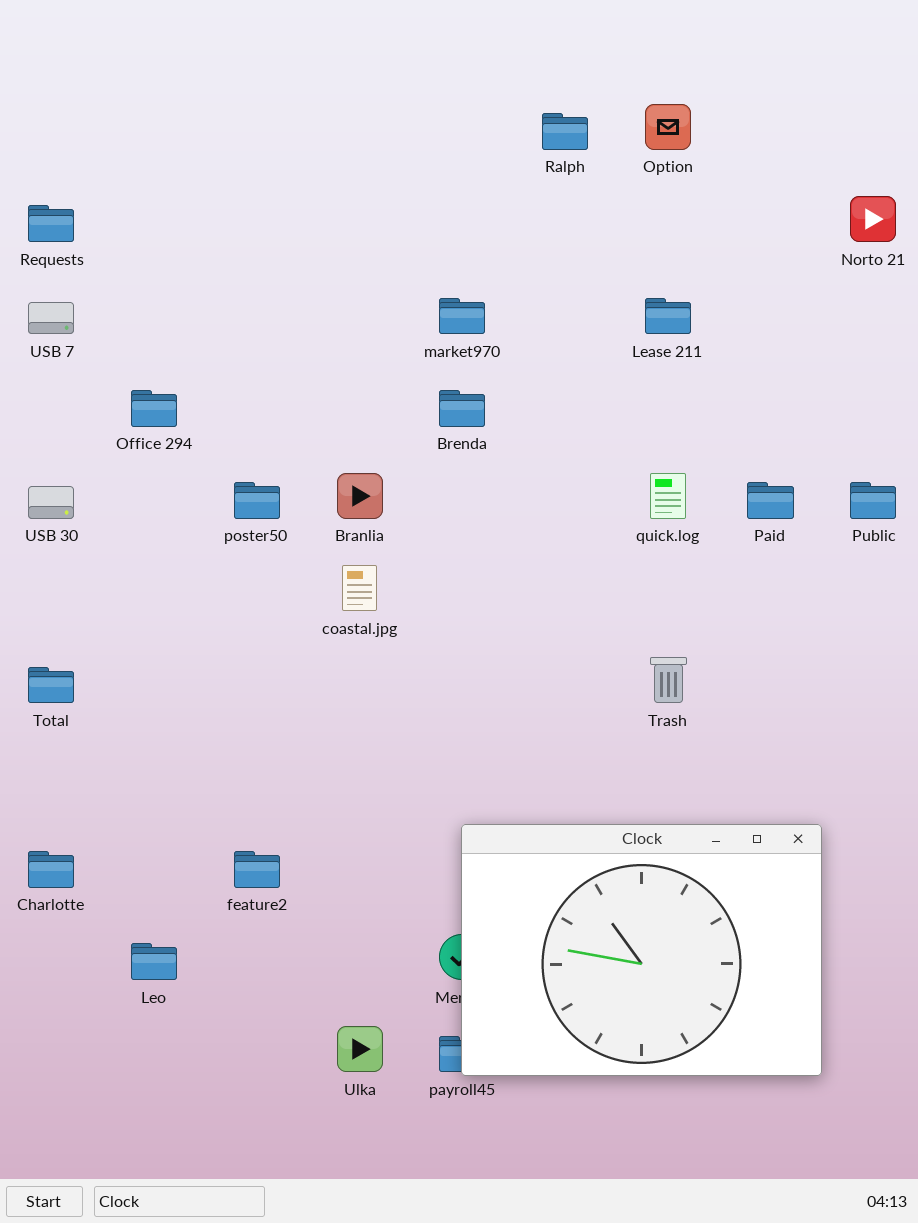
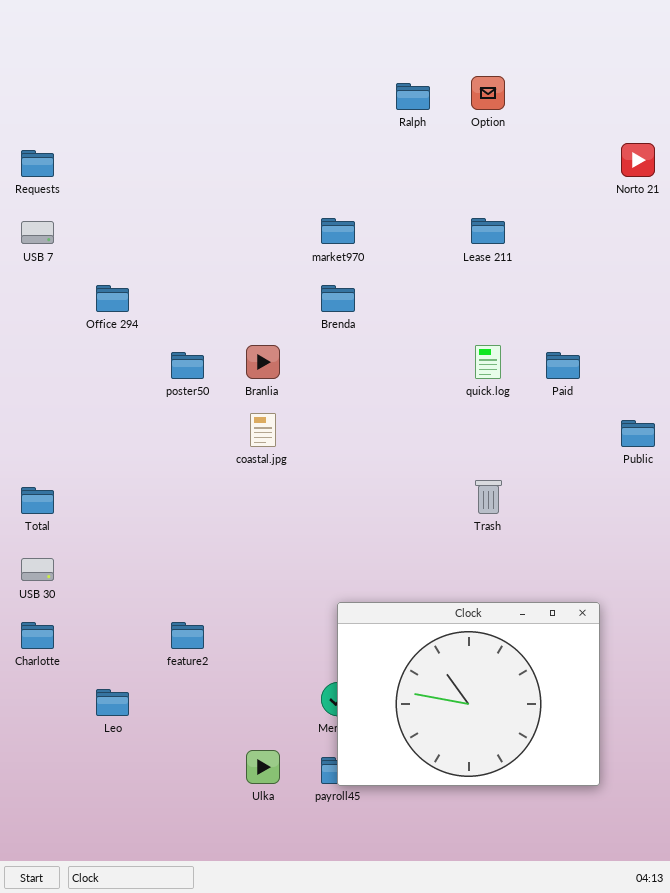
Public: [850,482,896,519] -> [621,420,655,447], moved
USB 30: [28,486,74,519] -> [21,558,54,581], moved

